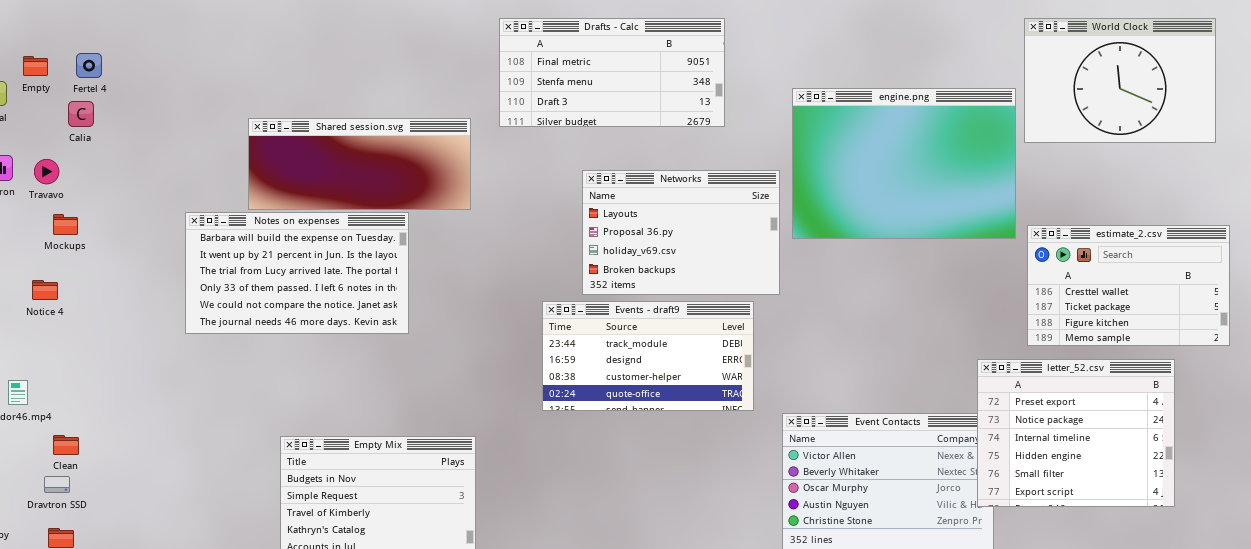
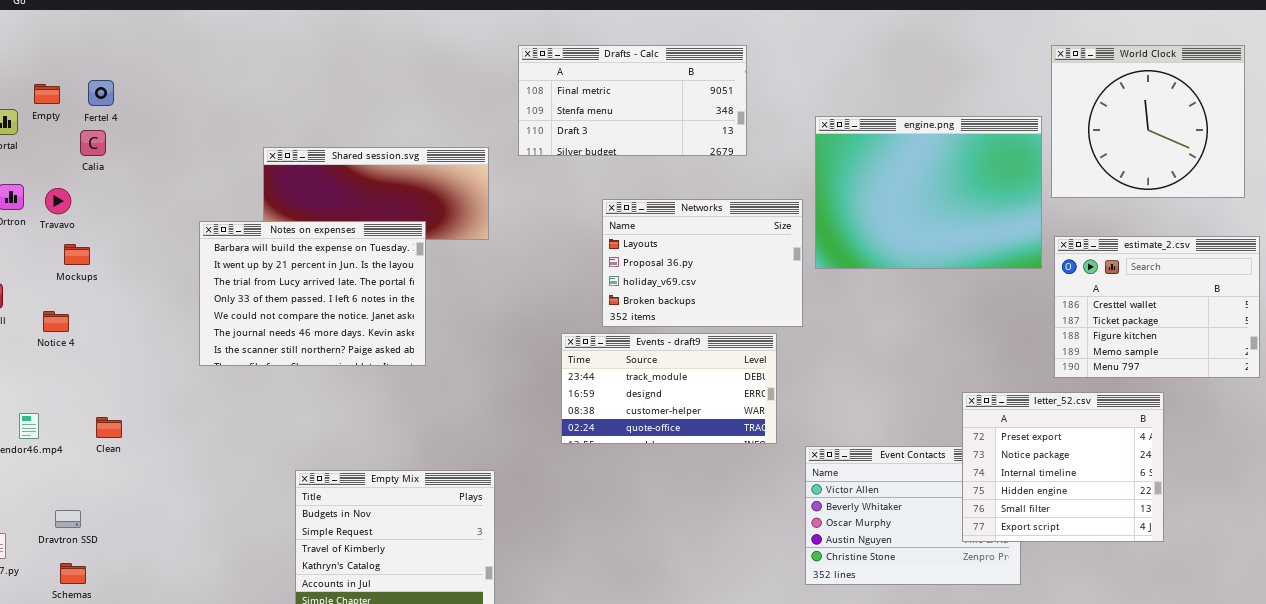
World Clock: [1024,18,1216,143] -> [1051,45,1245,198], resized
Notes on expenses: [185,212,409,334] -> [199,221,426,366], resized
estimate_2.csv: [1027,225,1230,346] -> [1054,236,1260,378], resized
letter_52.csv: [977,359,1175,507] -> [962,392,1164,542], moved
Clean: [53,435,79,455] -> [96,417,122,438], moved

